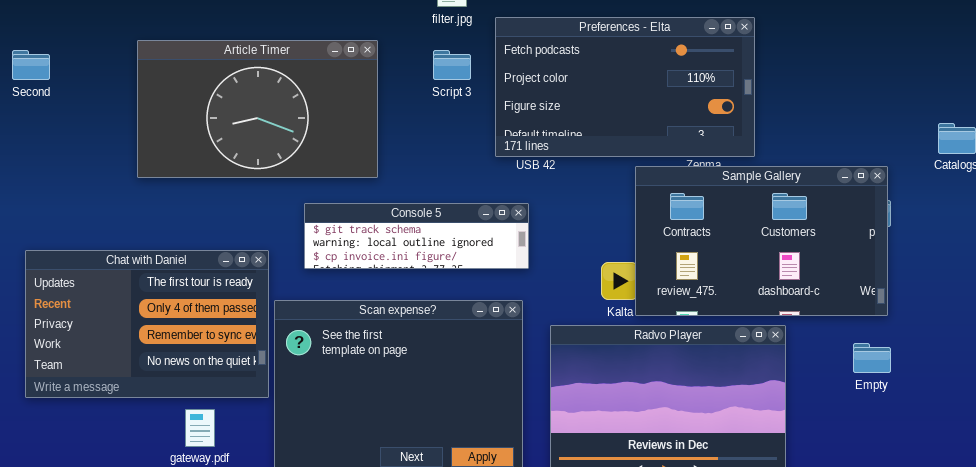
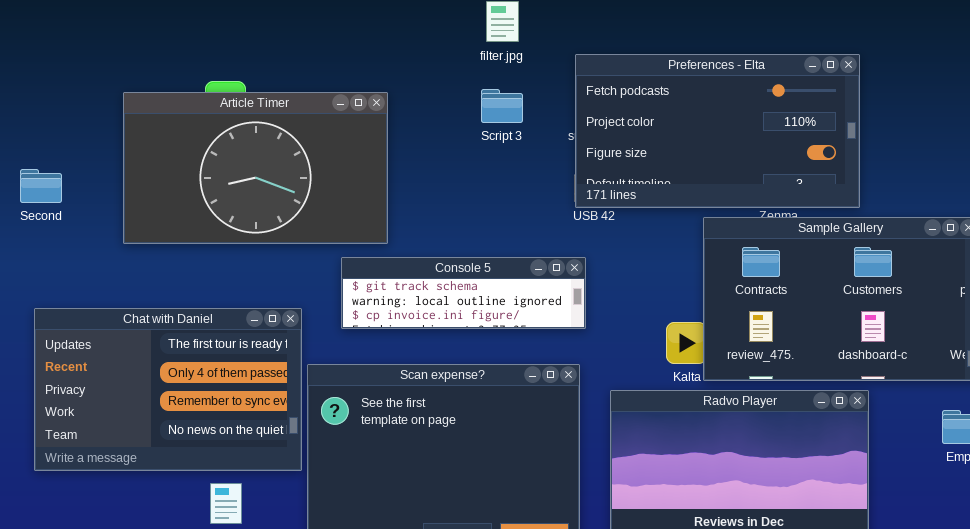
Preferences - Elta: [495,17,755,157] -> [575,54,860,208], moved
Article Timer: [137,40,378,178] -> [123,92,388,244], moved
Second: [12,50,50,80] -> [20,169,62,203], moved

